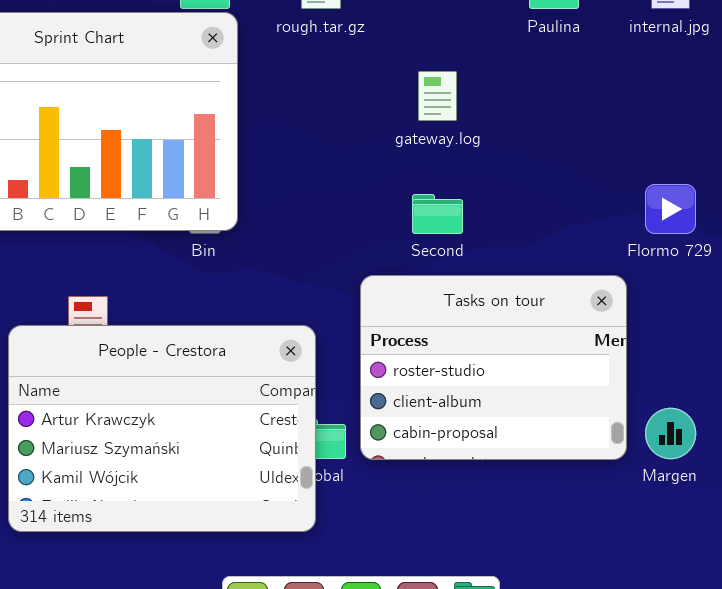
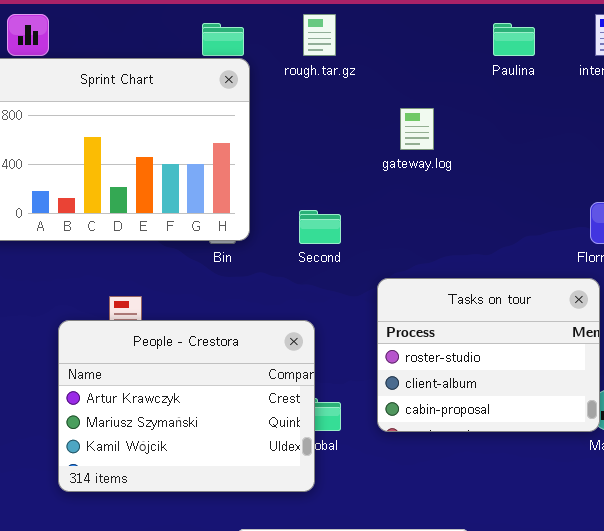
Second: [412,194,463,234] -> [299,210,341,244], moved
Tasks on tour: [360,275,627,460] -> [377,278,600,432], moved

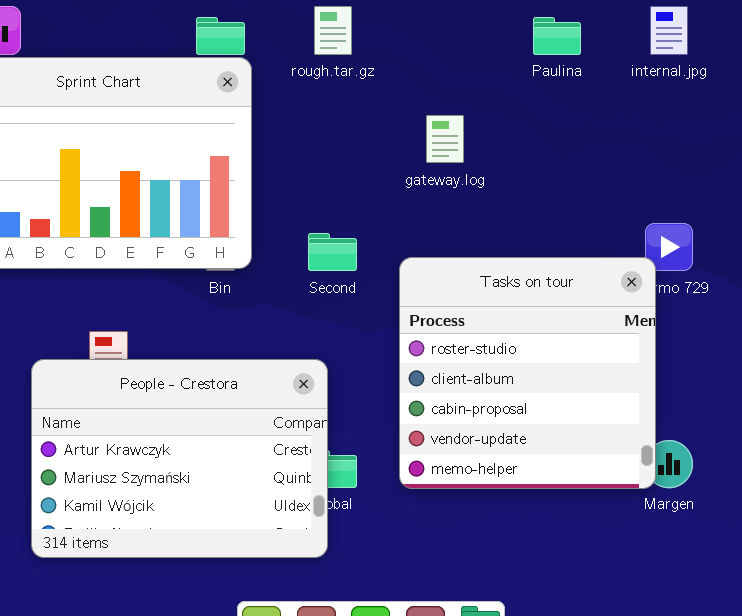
Tasks on tour: [377,278,600,432] -> [399,257,656,489], resized

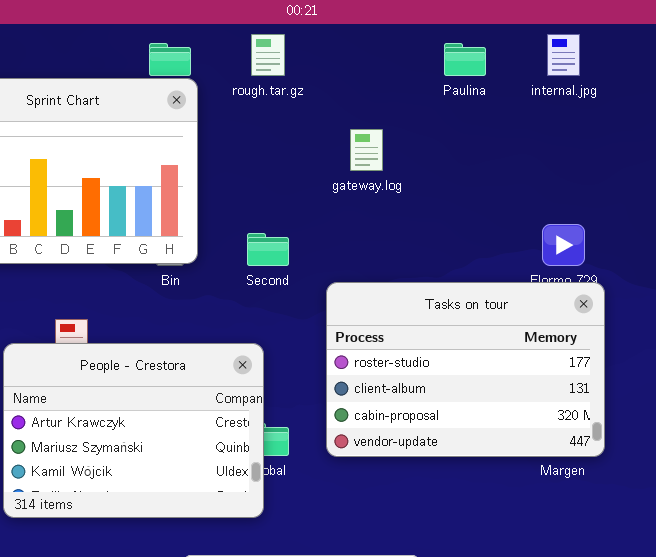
Tasks on tour: [399,257,656,489] -> [326,282,605,457], resized

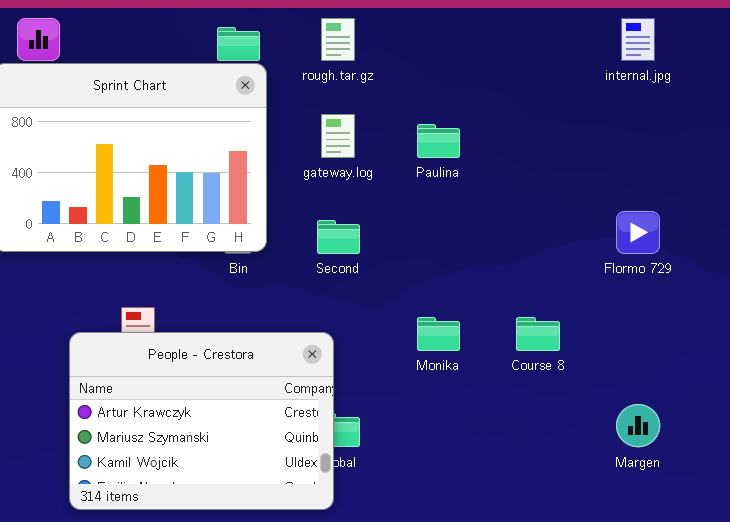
Paulina: [444,43,486,76] -> [417,124,460,158], moved
gateway.log: [350,129,383,171] -> [321,114,355,158], moved
Tasks on tour: [326,282,605,457] -> none, closed

